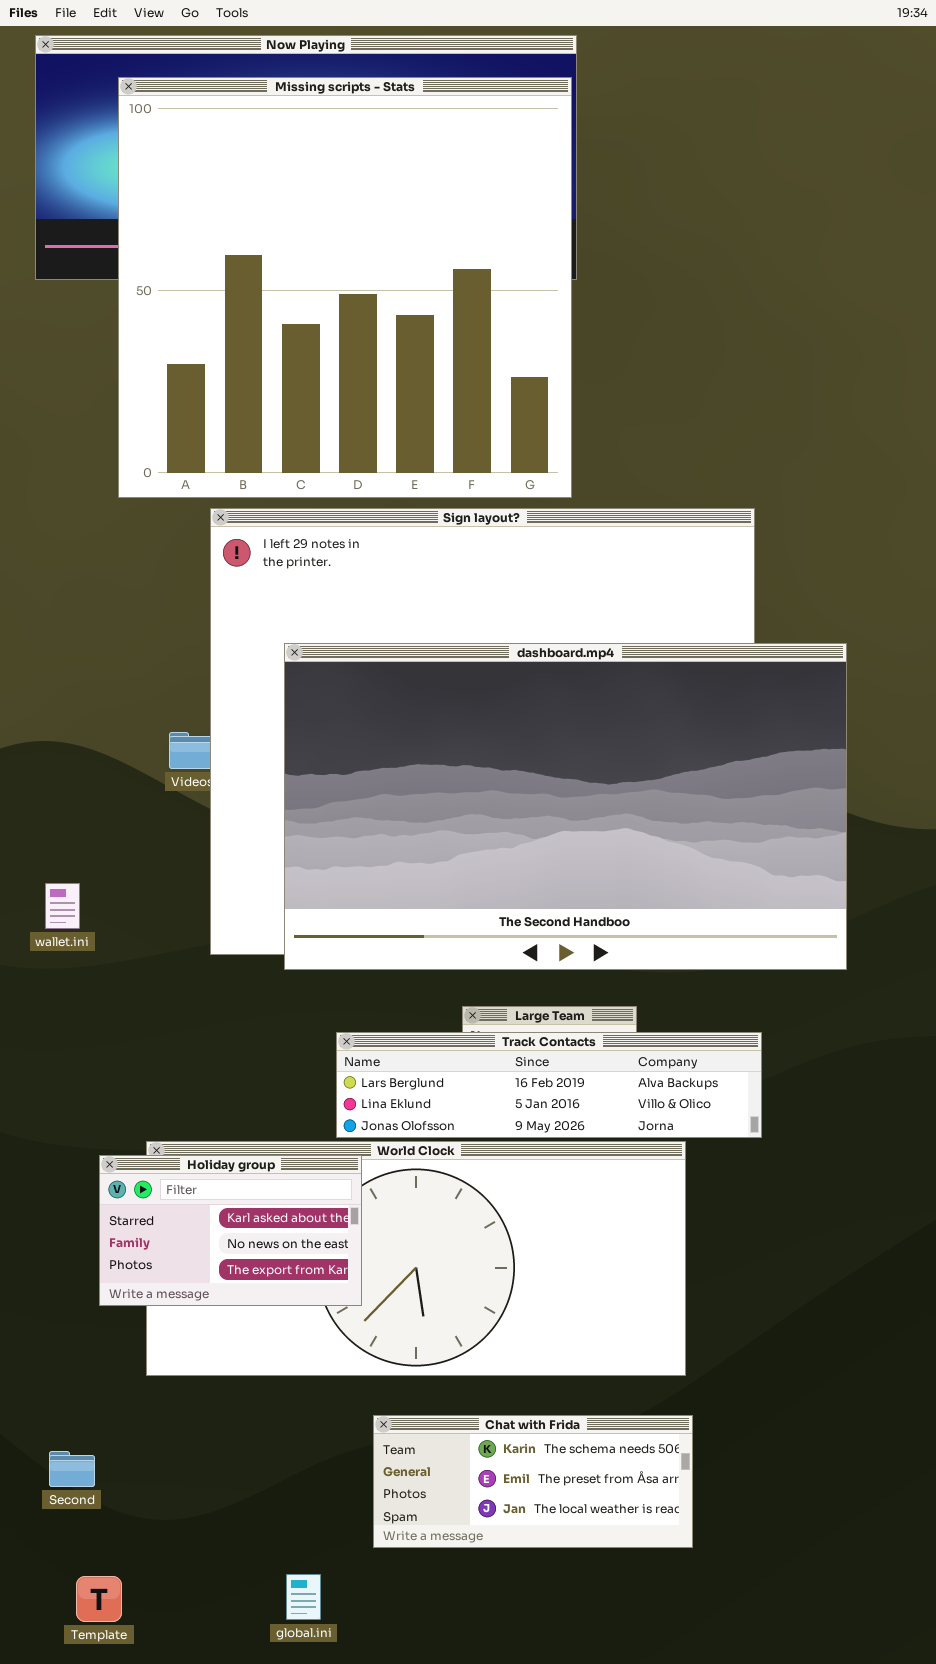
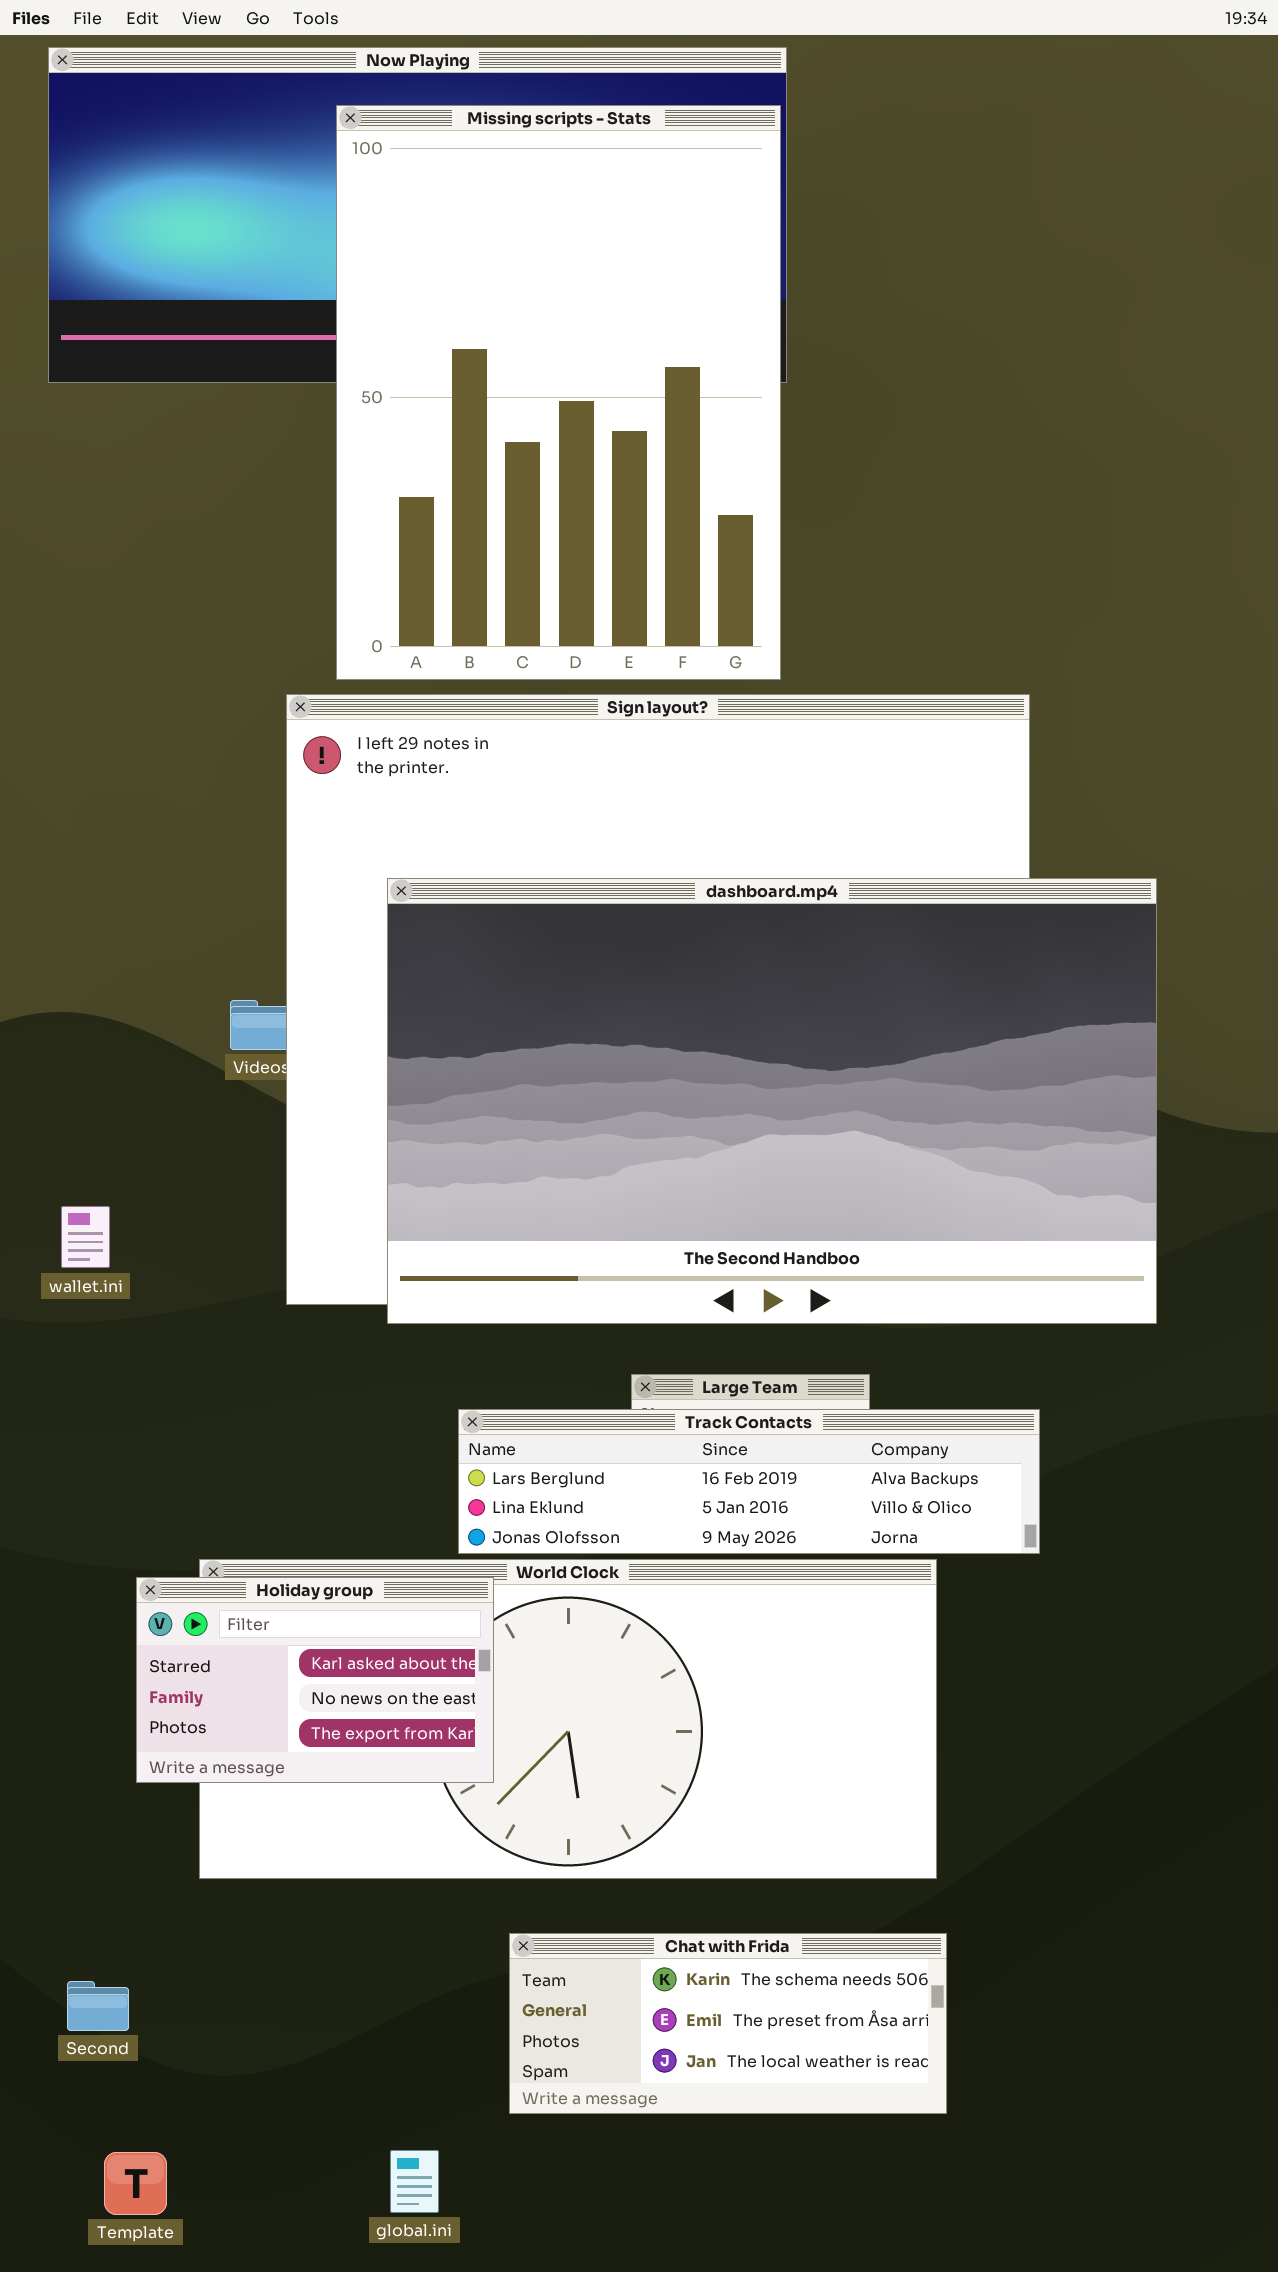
Missing scripts - Stats: [118,77,572,498] -> [336,105,781,680], resized

